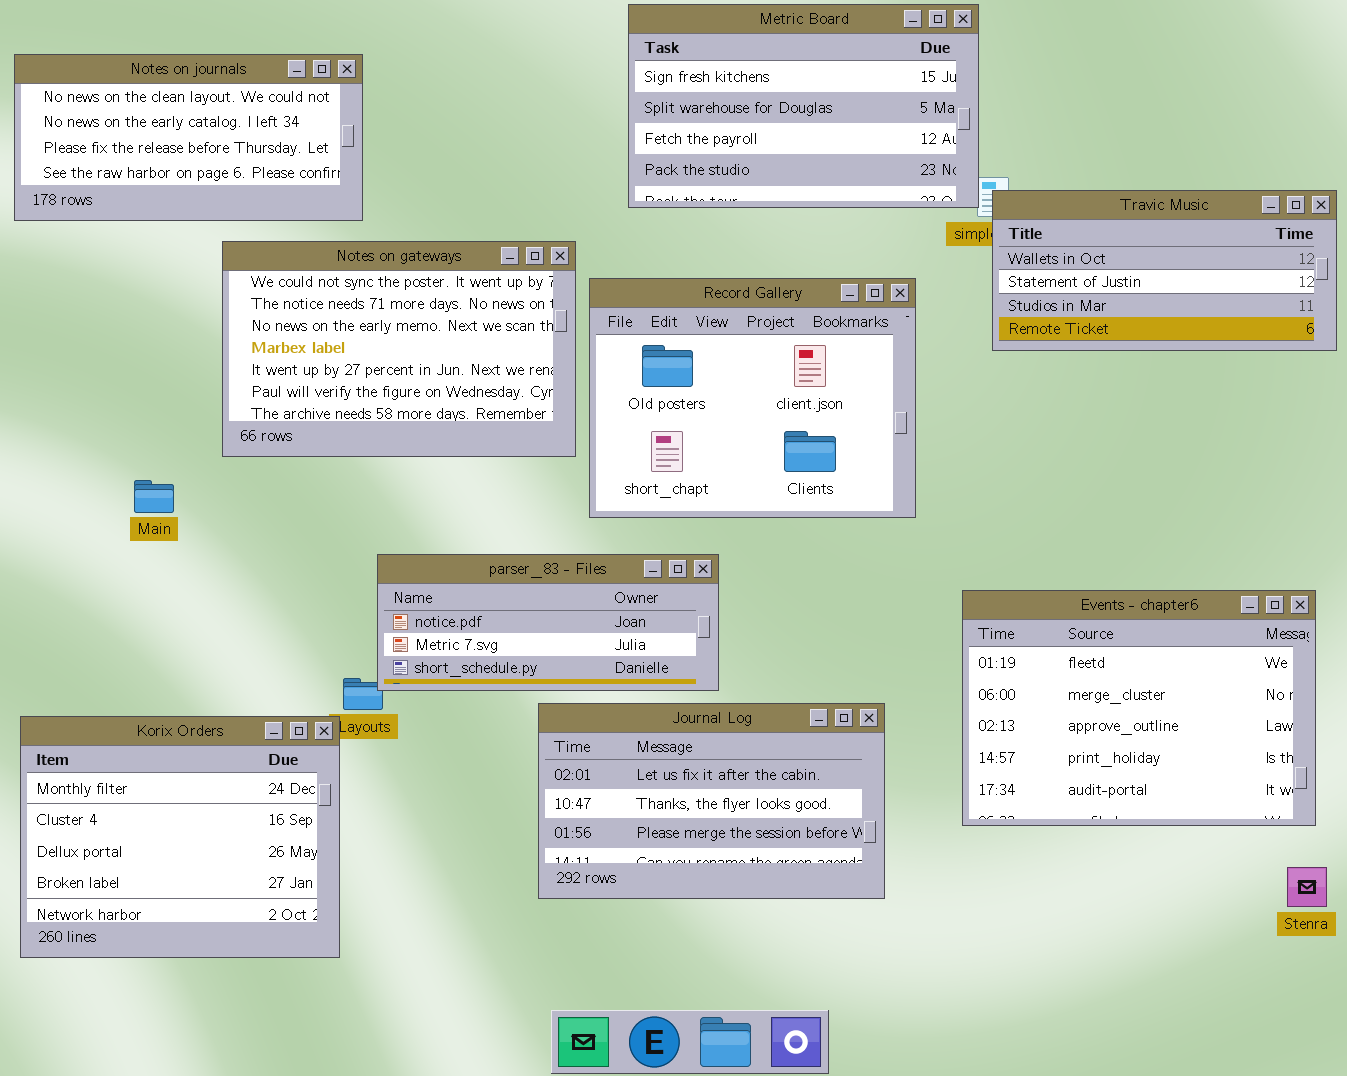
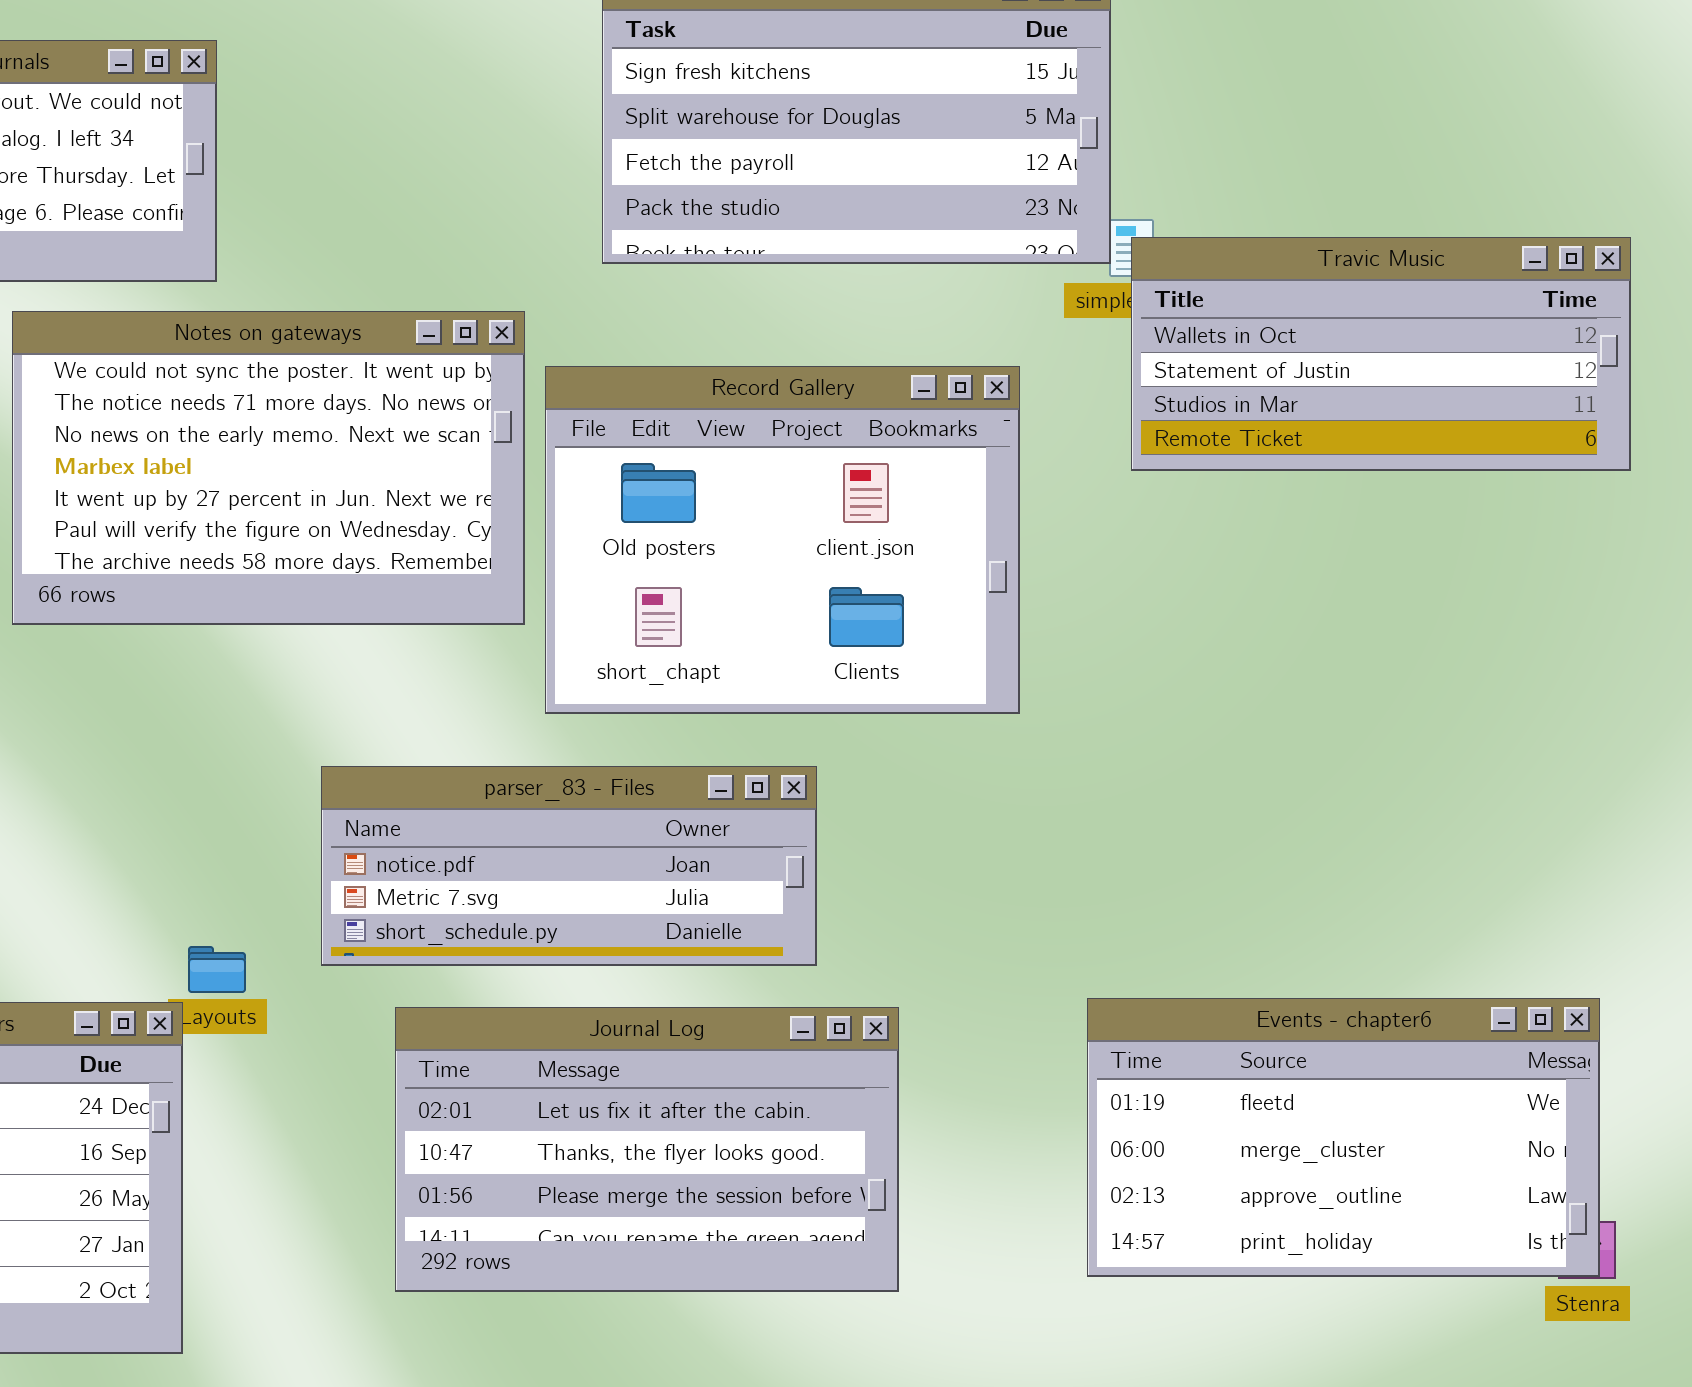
parser_83 - Files: [377,554,719,691] -> [321,766,817,966], moved
Events - chapter6: [962,590,1316,826] -> [1087,998,1600,1277], moved, resized
Journal Log: [538,703,885,899] -> [395,1007,899,1292], moved

